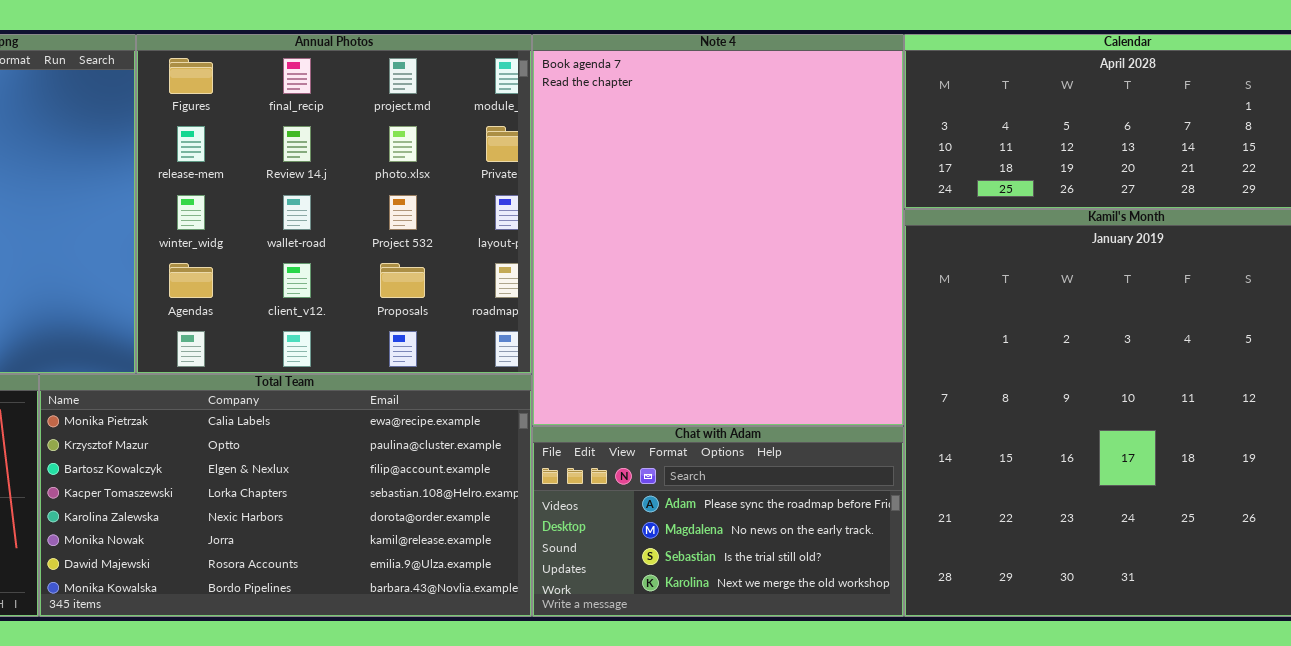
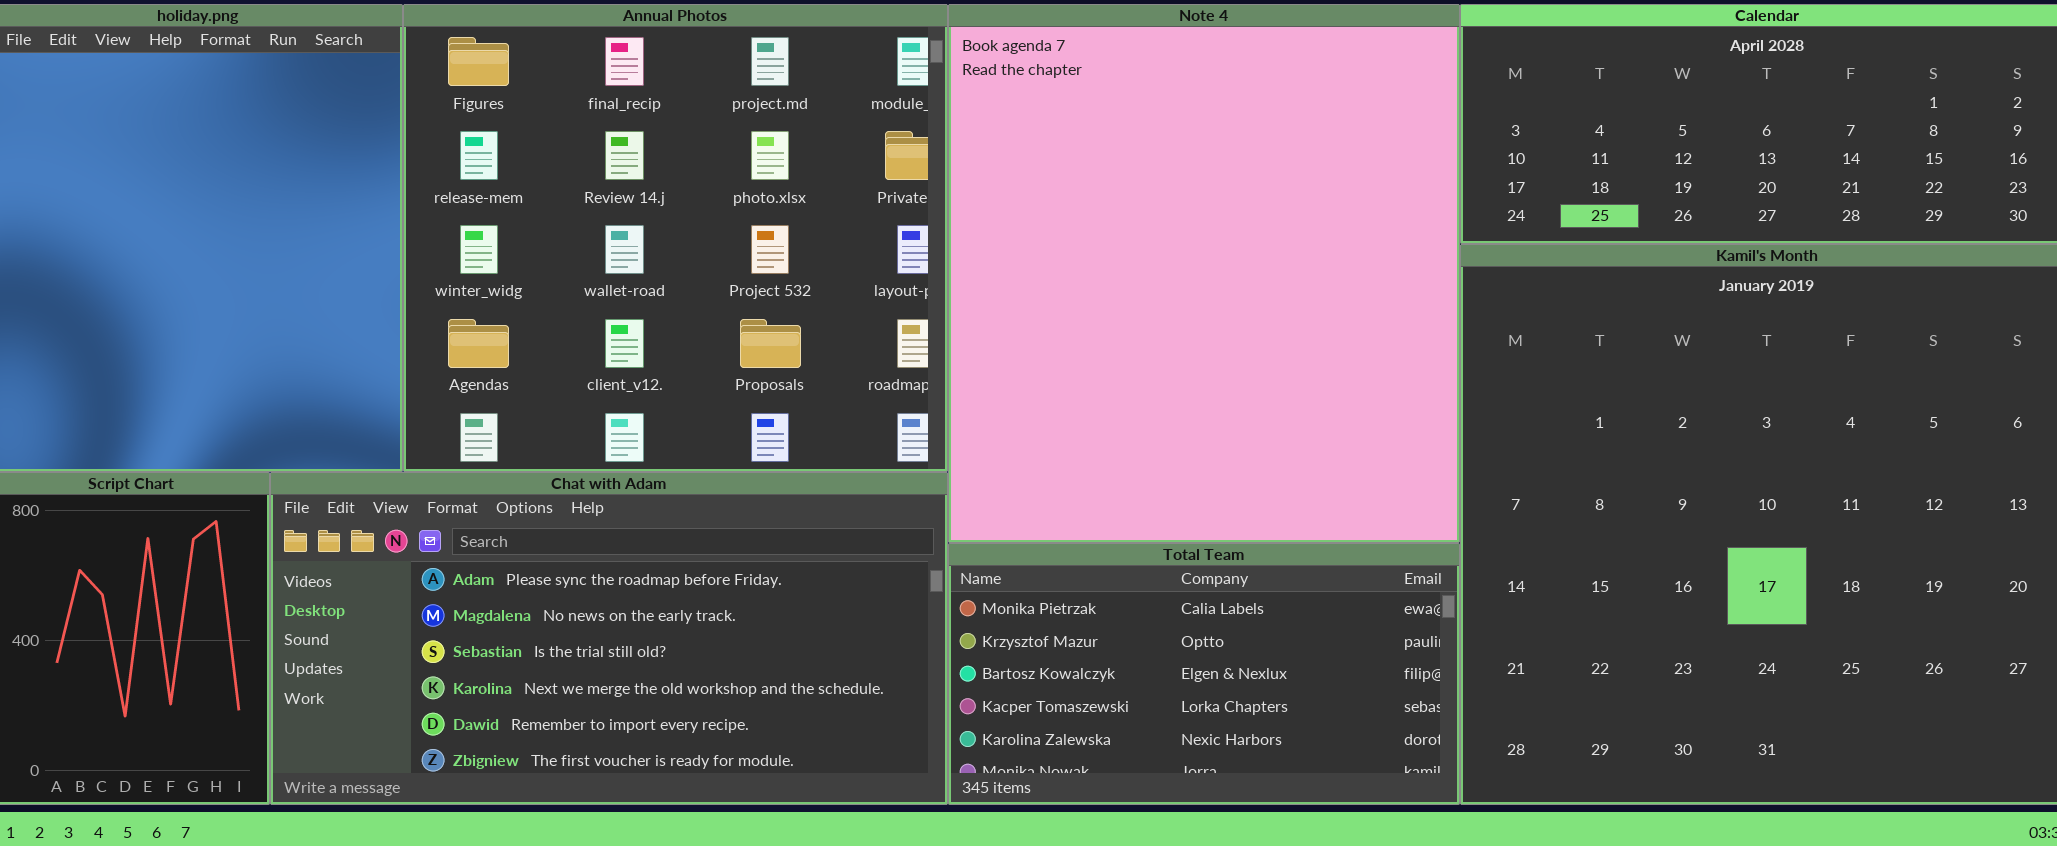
Total Team: [39,374,532,617] -> [948,543,1460,805], moved, resized
Chat with Adam: [532,426,904,617] -> [270,472,948,805], moved, resized

